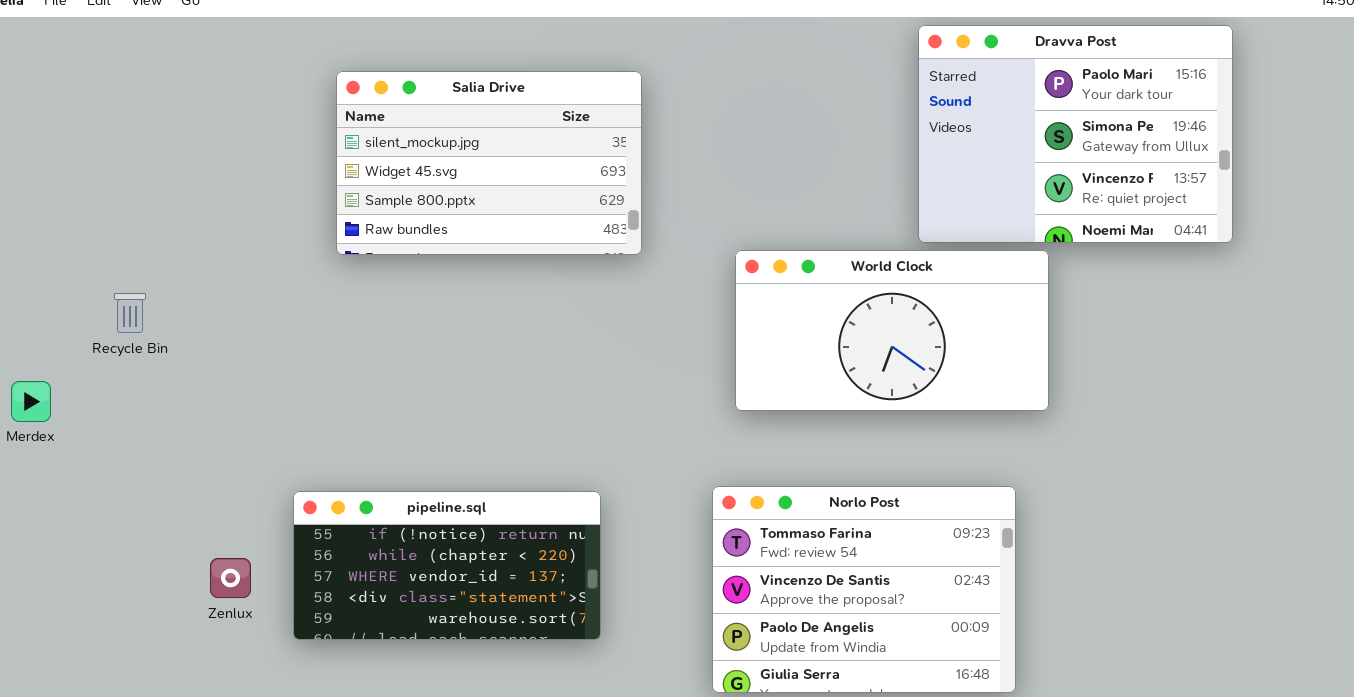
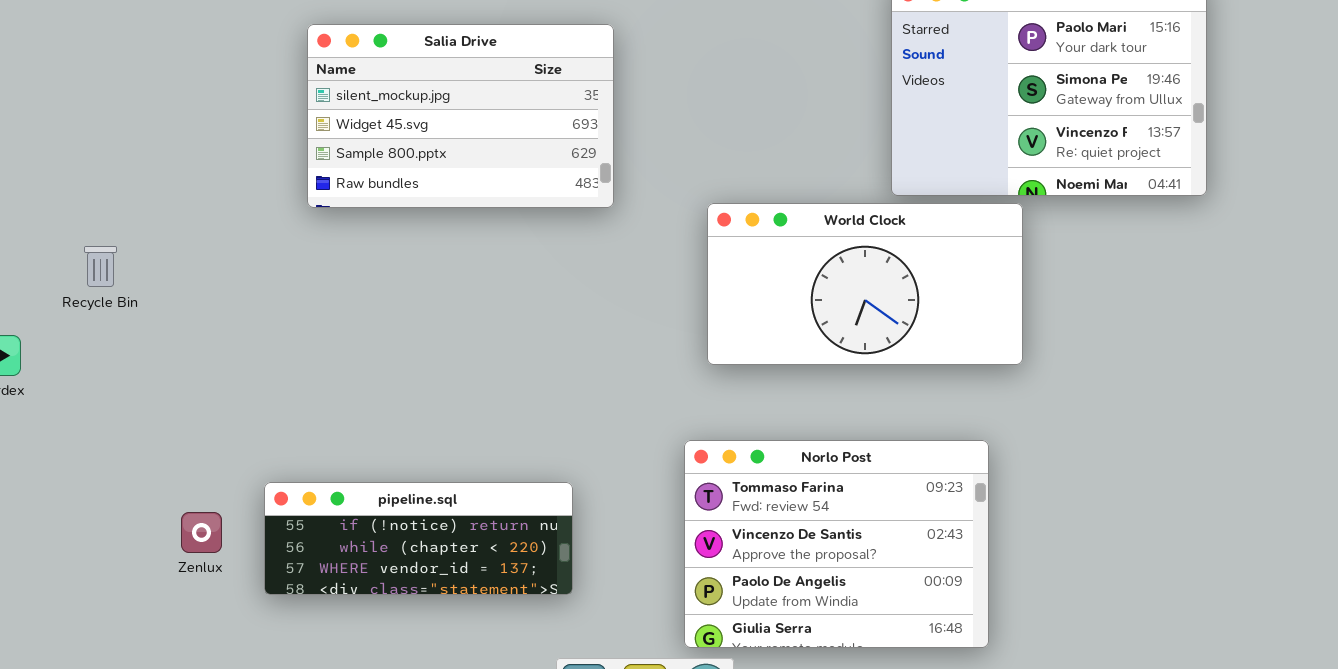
pipeline.sql: [293,491,601,640] -> [264,482,573,595], resized

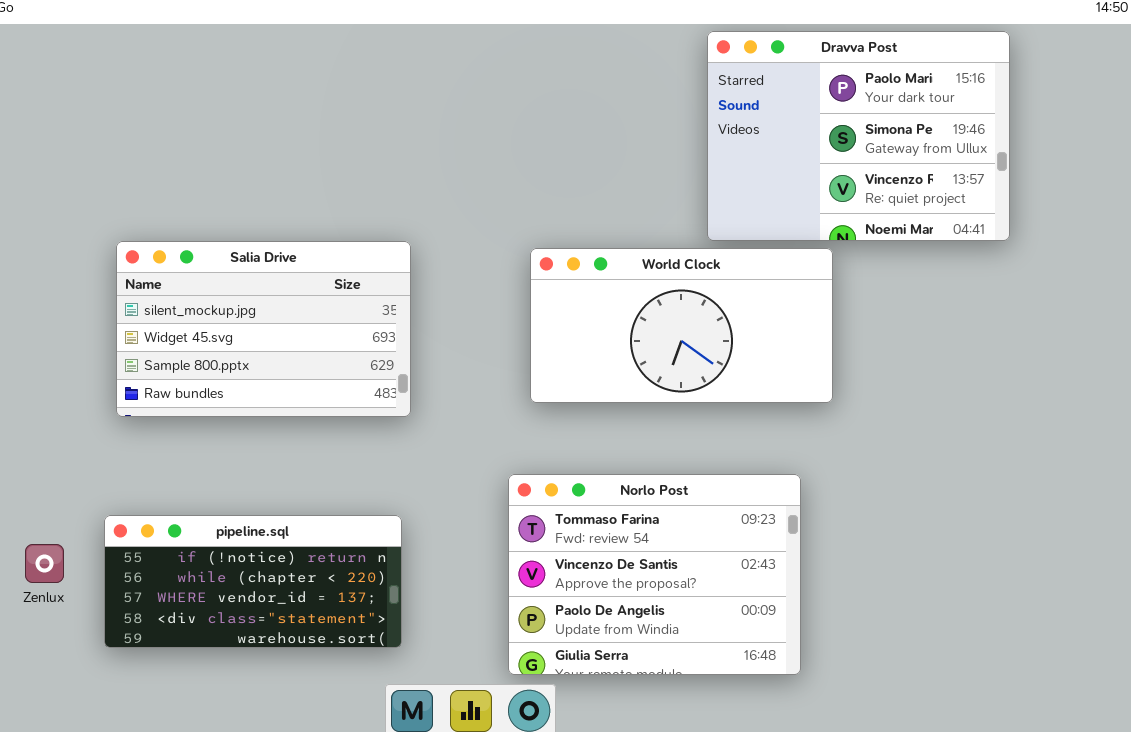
Salia Drive: [307,24,614,208] -> [116,241,411,417], moved
pipeline.sql: [264,482,573,595] -> [104,515,402,648], resized

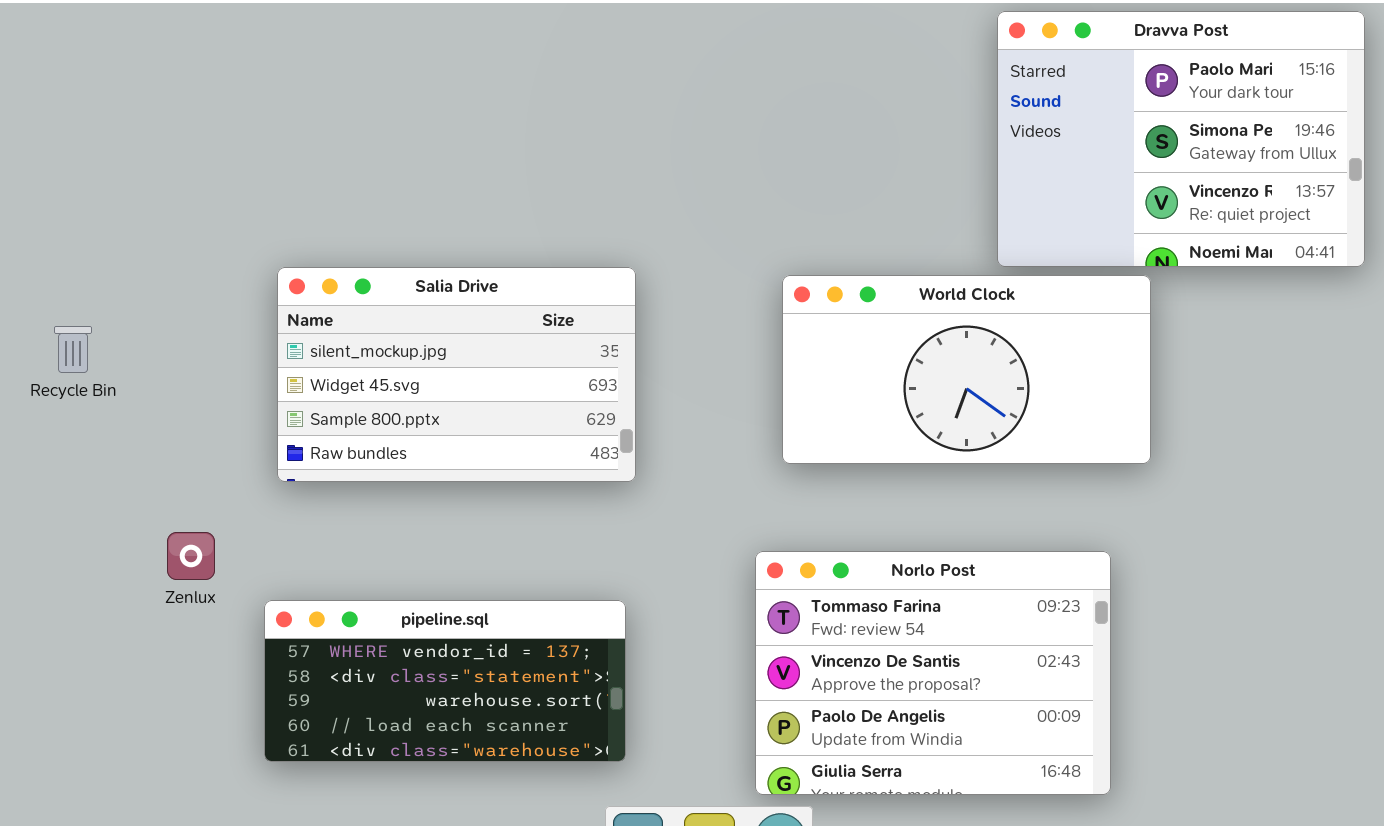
pipeline.sql: [104,515,402,648] -> [264,600,626,762], scrolled down 2 rows
Zenlux: [25,544,64,583] -> [167,532,215,580], moved

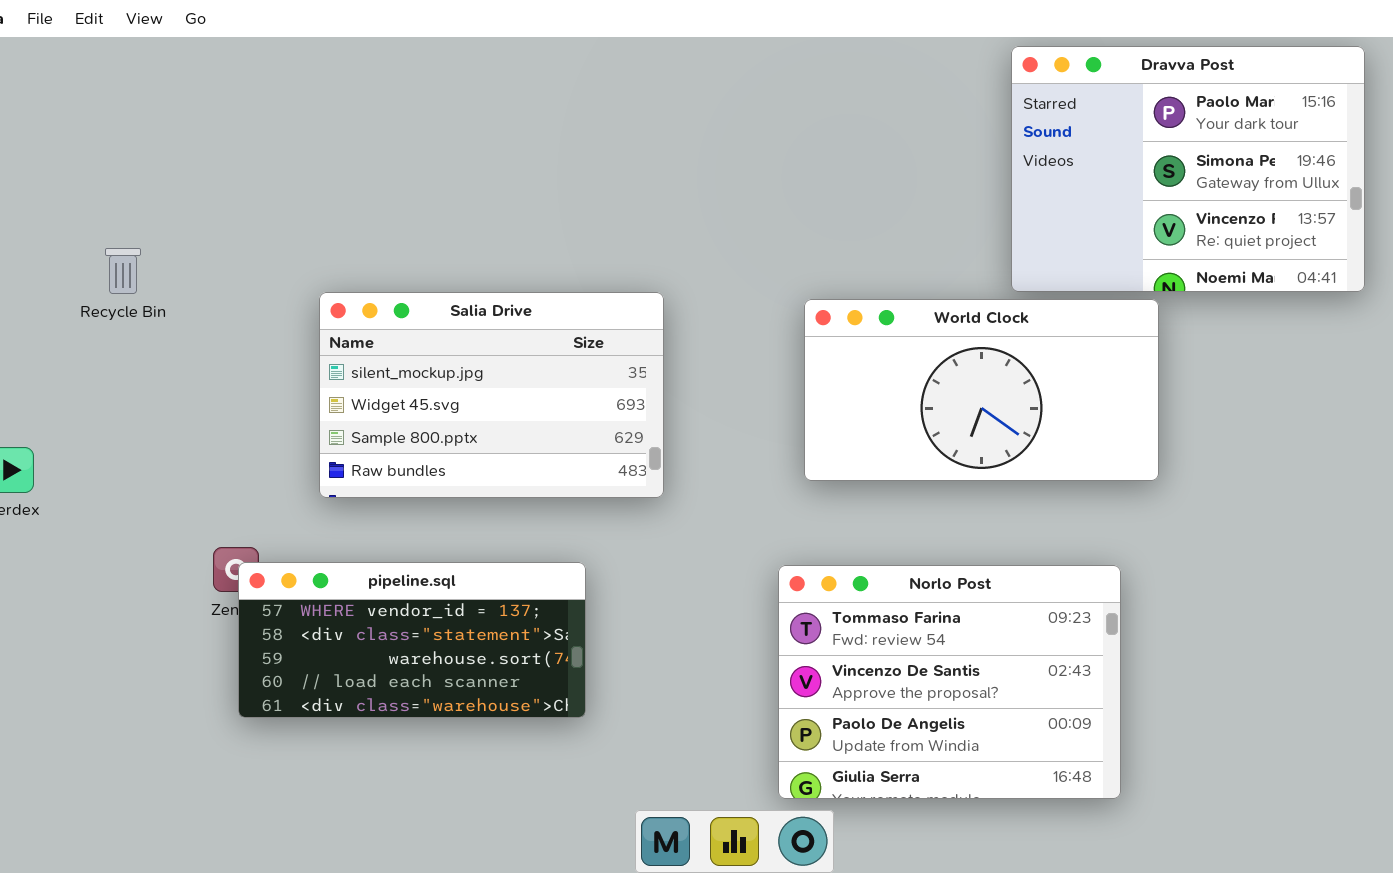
Recycle Bin: [54,326,92,373] -> [105,248,141,294], moved
pipeline.sql: [264,600,626,762] -> [238,562,586,718], moved

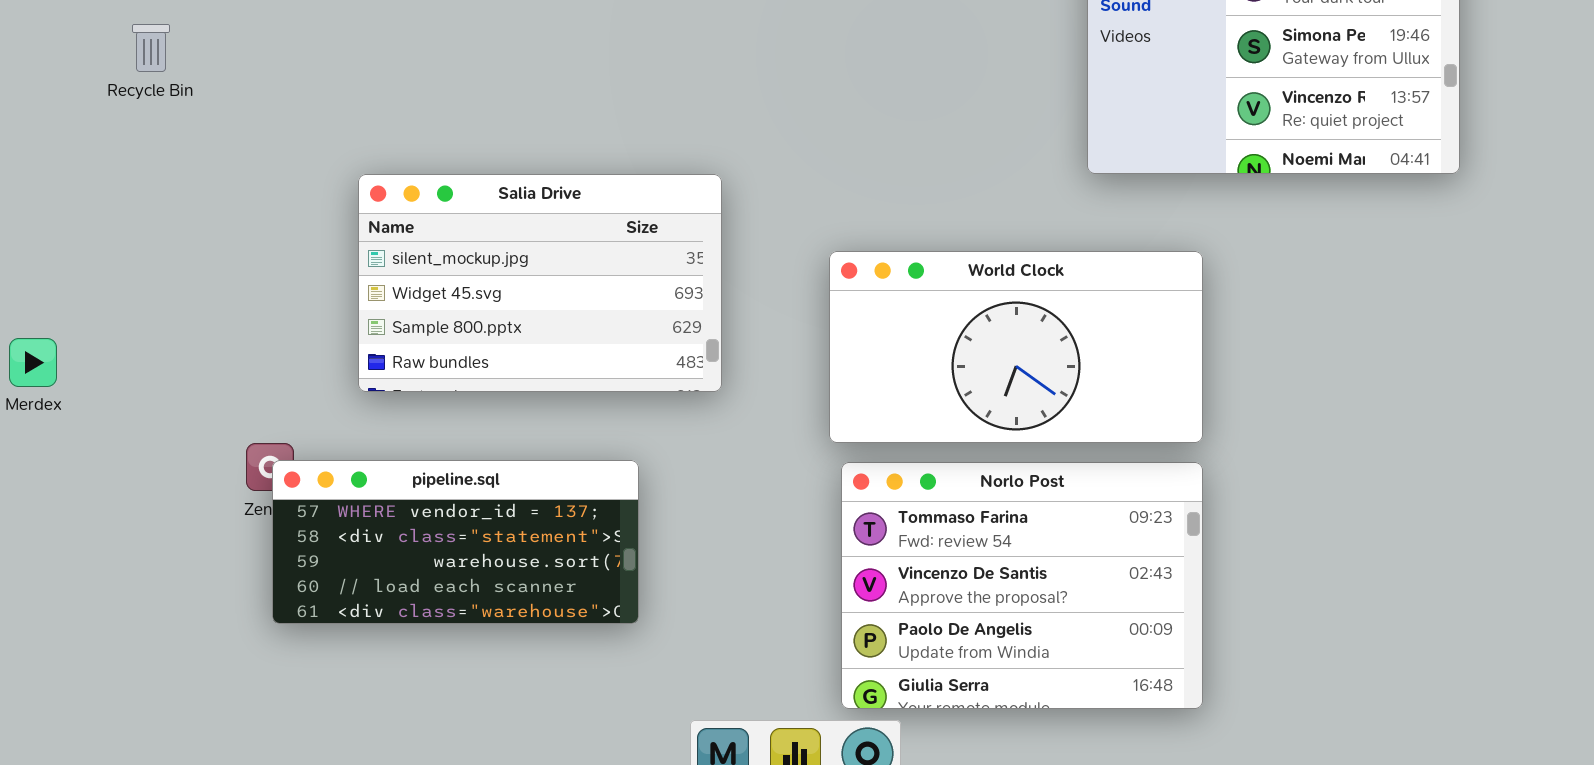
Recycle Bin: [105,248,141,294] -> [132,24,170,72], moved
World Clock: [804,299,1159,481] -> [829,251,1203,443], moved

